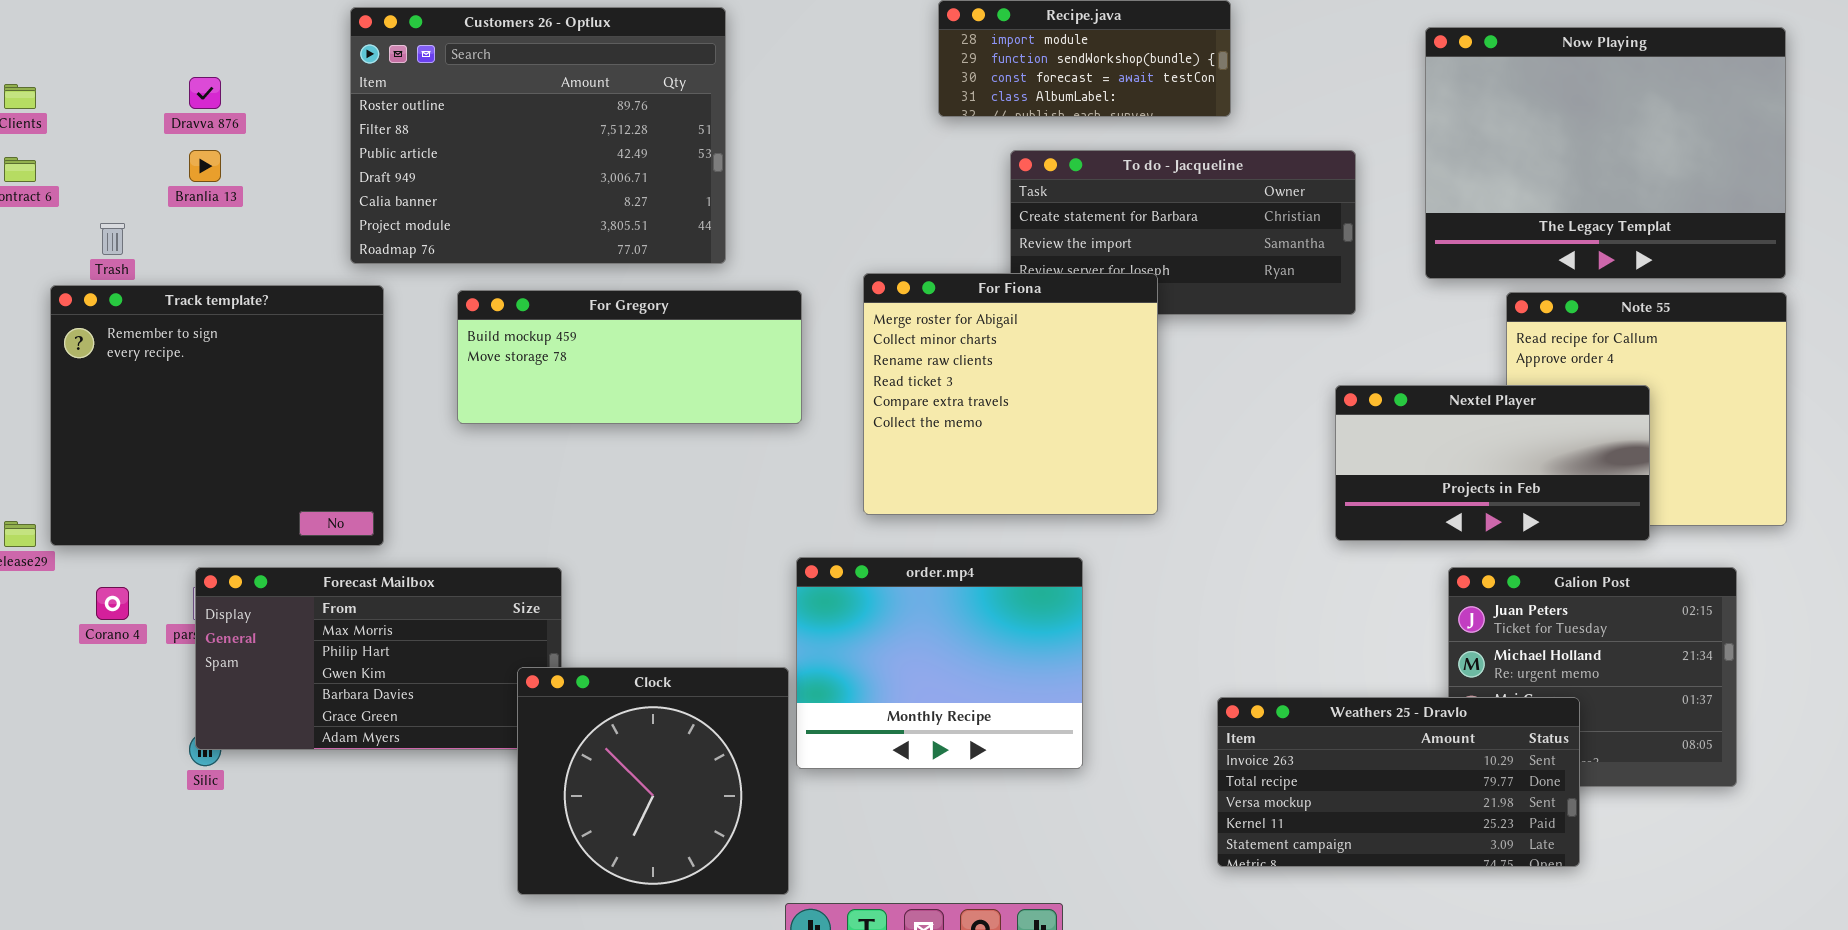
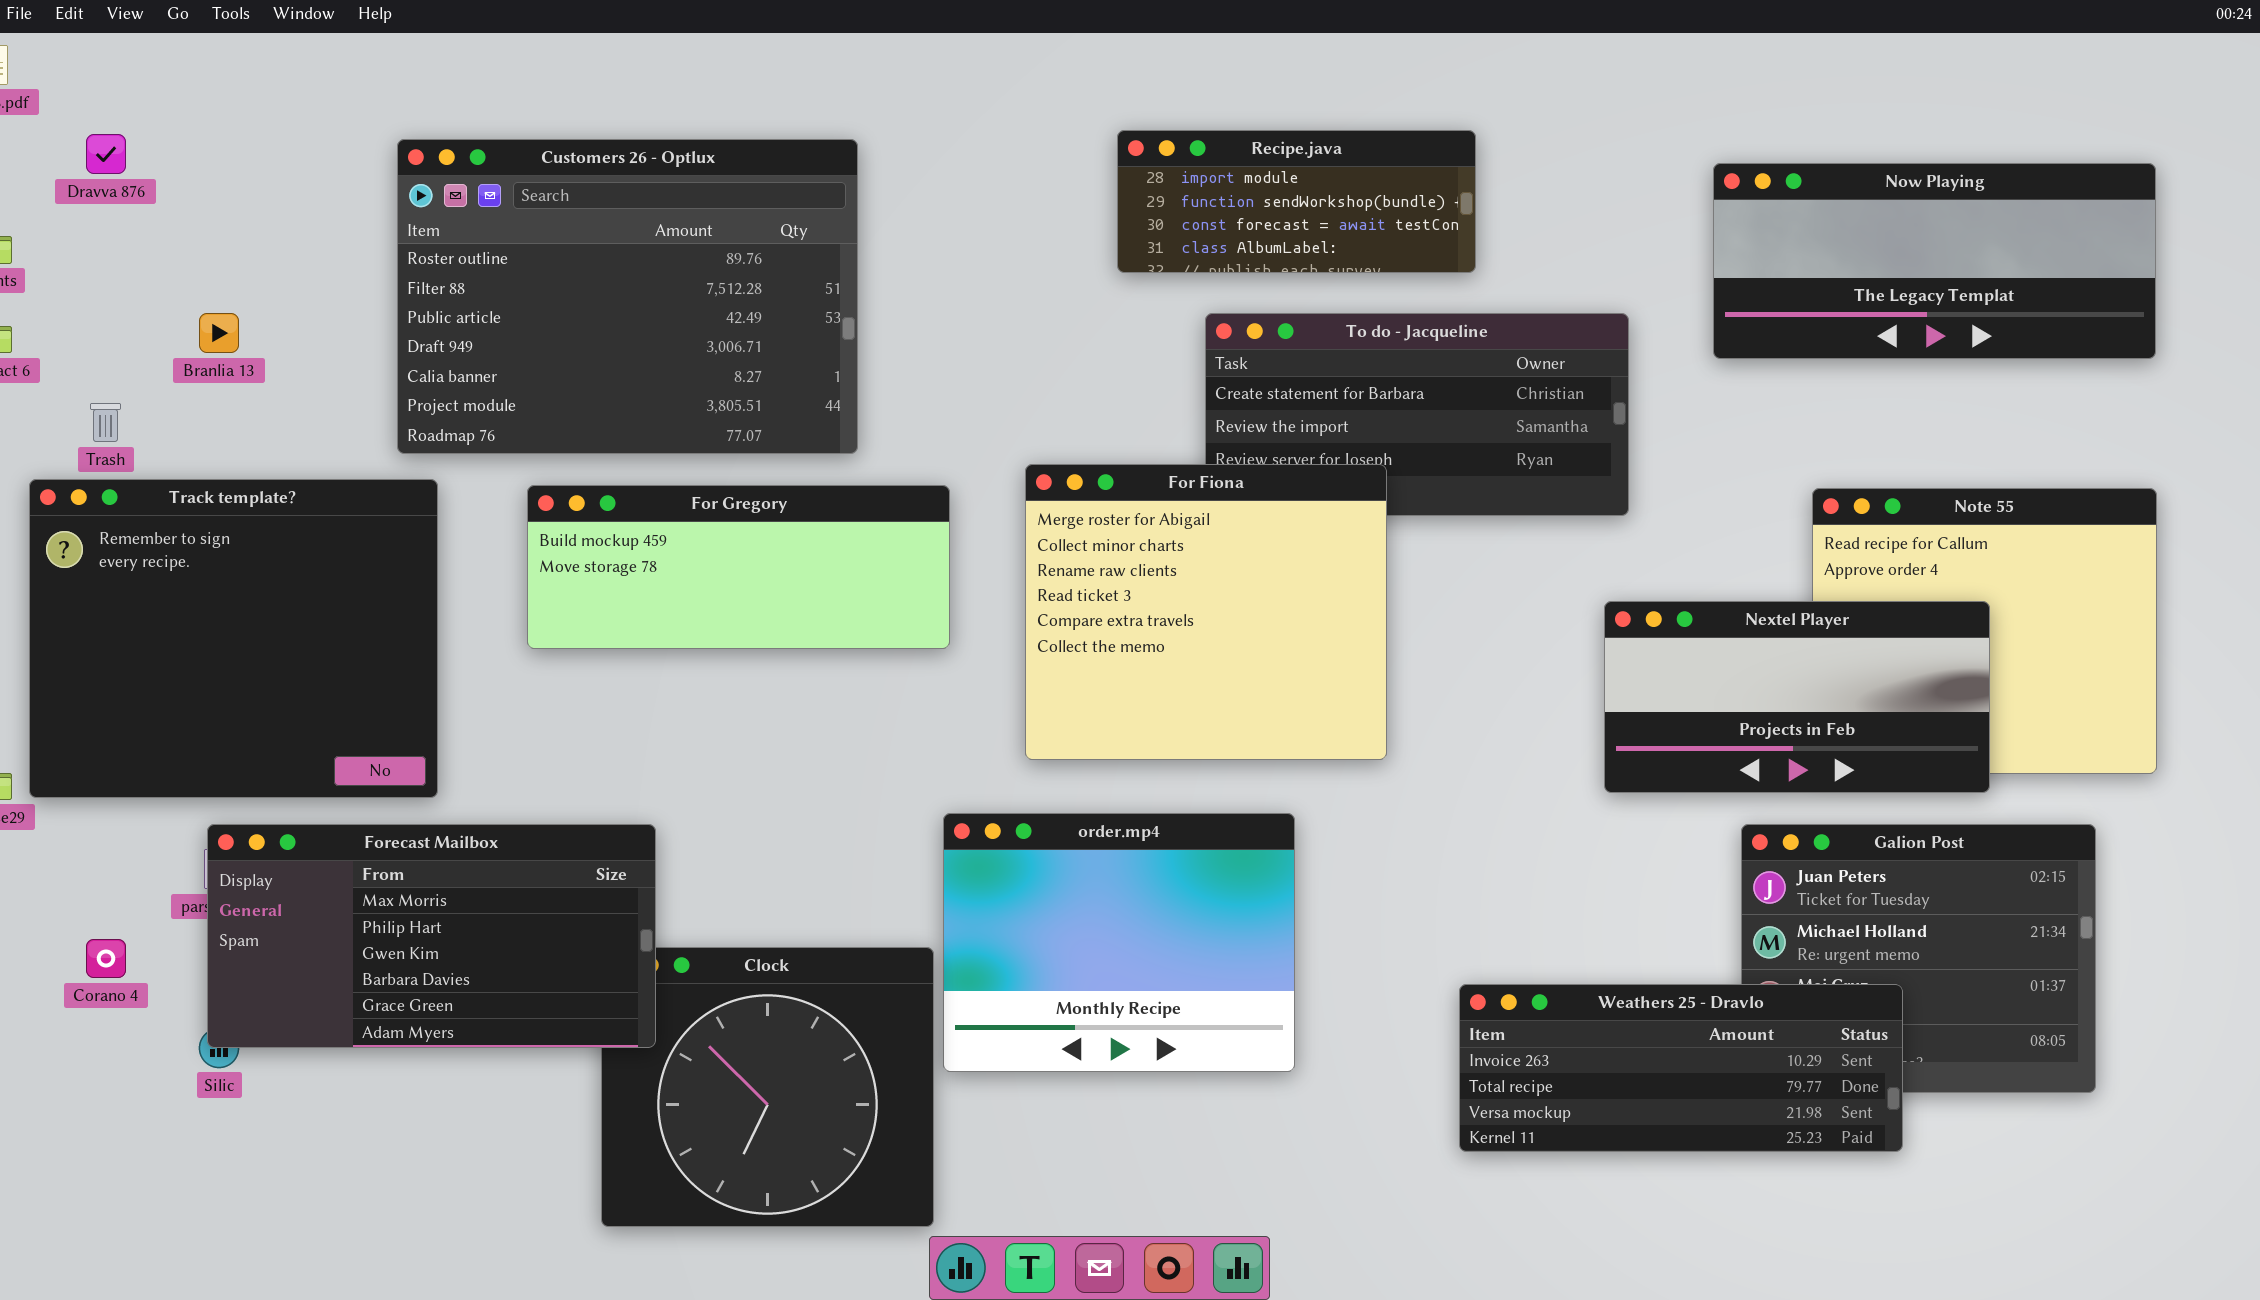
Now Playing: [1425,27,1786,279] -> [1713,163,2156,359], resized
Dravva 876: [189,77,221,109] -> [86,134,126,174], moved
Forecast Mailbox: [195,567,562,750] -> [207,824,656,1048], raised
Corano 4: [96,587,129,620] -> [86,939,126,978], moved
Weathers 25 - Dravlo: [1217,697,1580,867] -> [1459,984,1903,1152], resized

